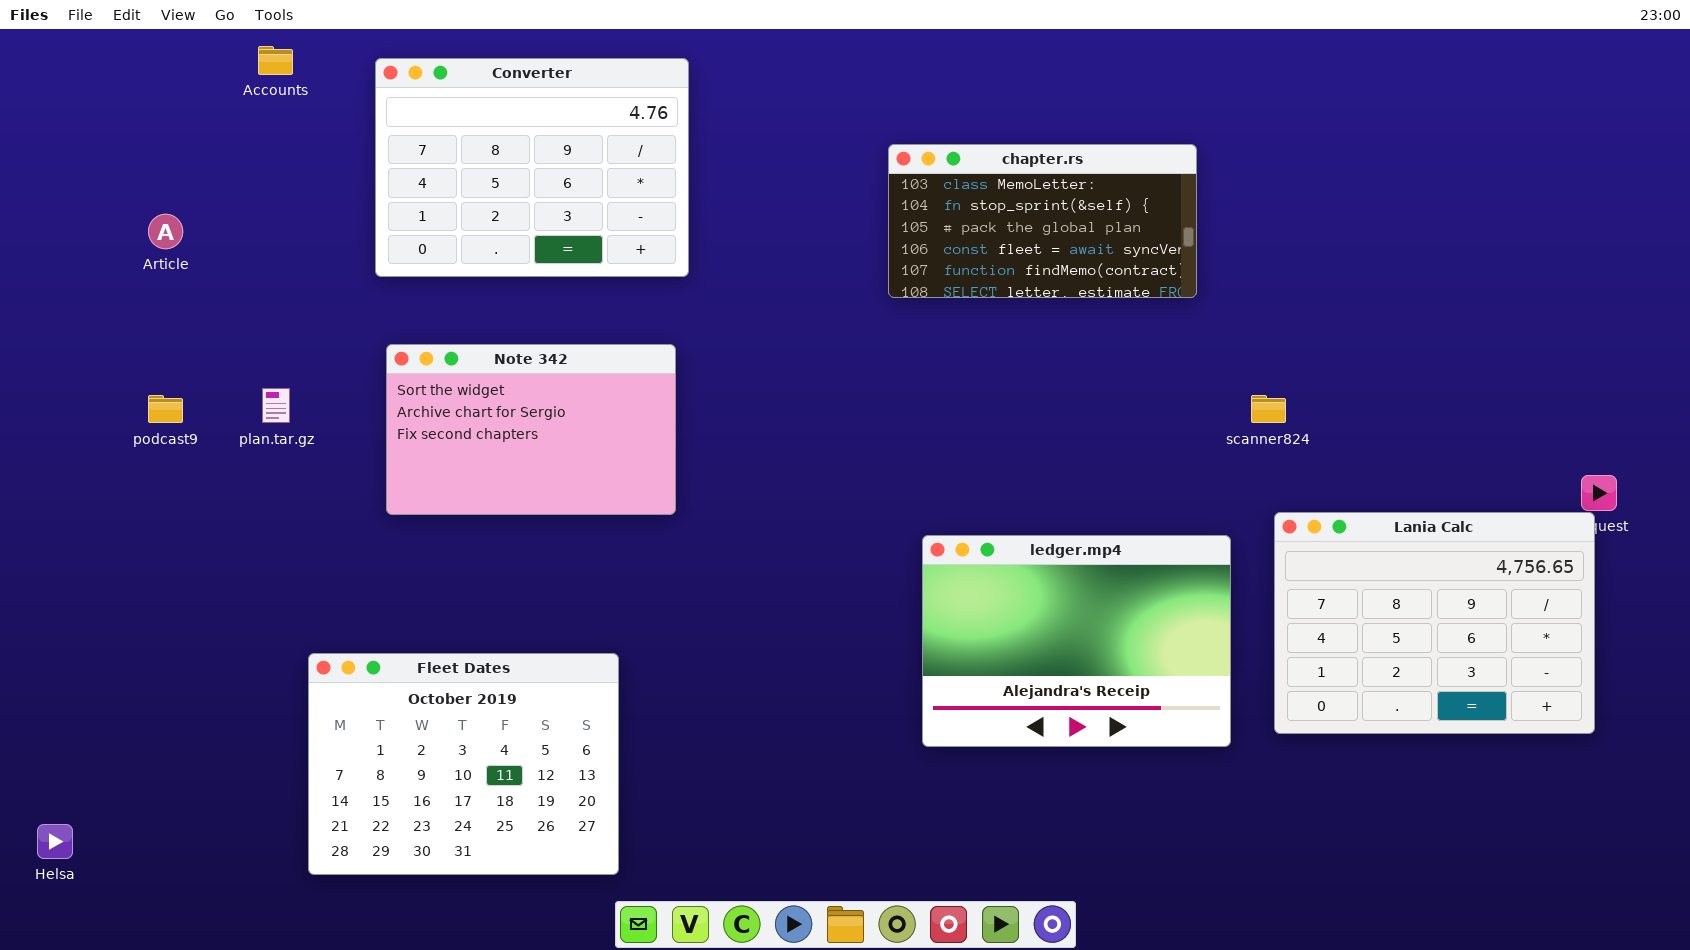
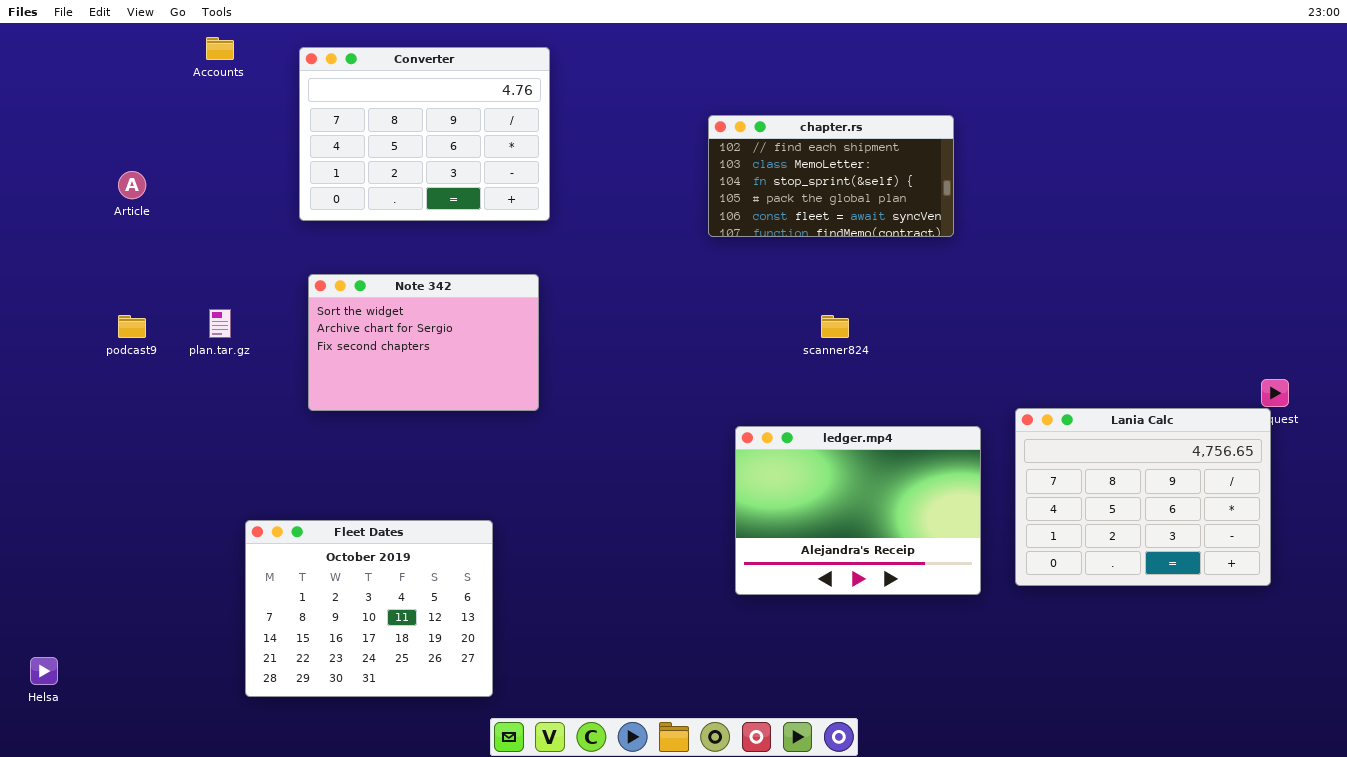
chapter.rs: [888,144,1197,298] -> [708,115,954,237], scrolled up 1 row
scanner824: [1251,395,1286,423] -> [821,315,849,338], moved

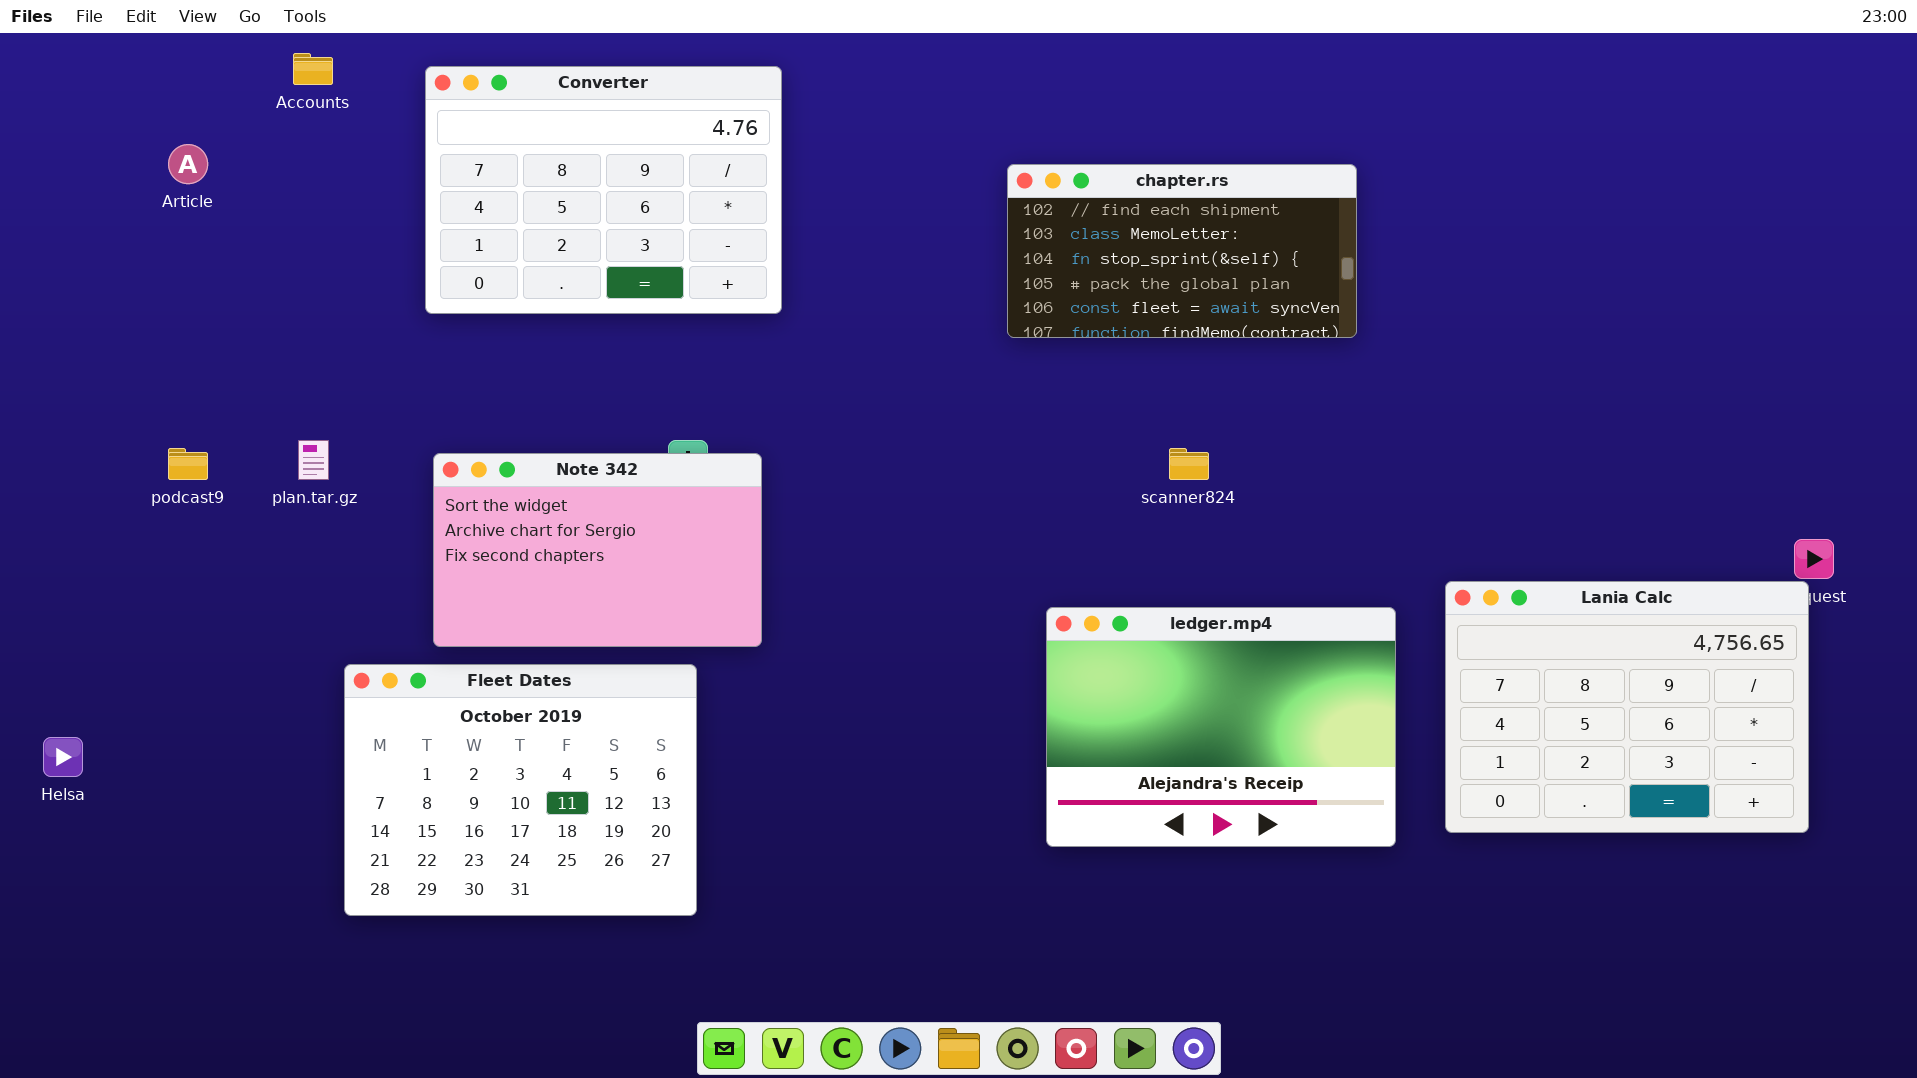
Article: [118,171,146,199] -> [168,144,208,184], moved
Note 342: [308,274,539,411] -> [433,453,762,647], moved
Fleet Dates: [245,520,493,697] -> [344,664,697,916], moved
Helsa: [30,657,58,685] -> [43,737,83,777], moved

